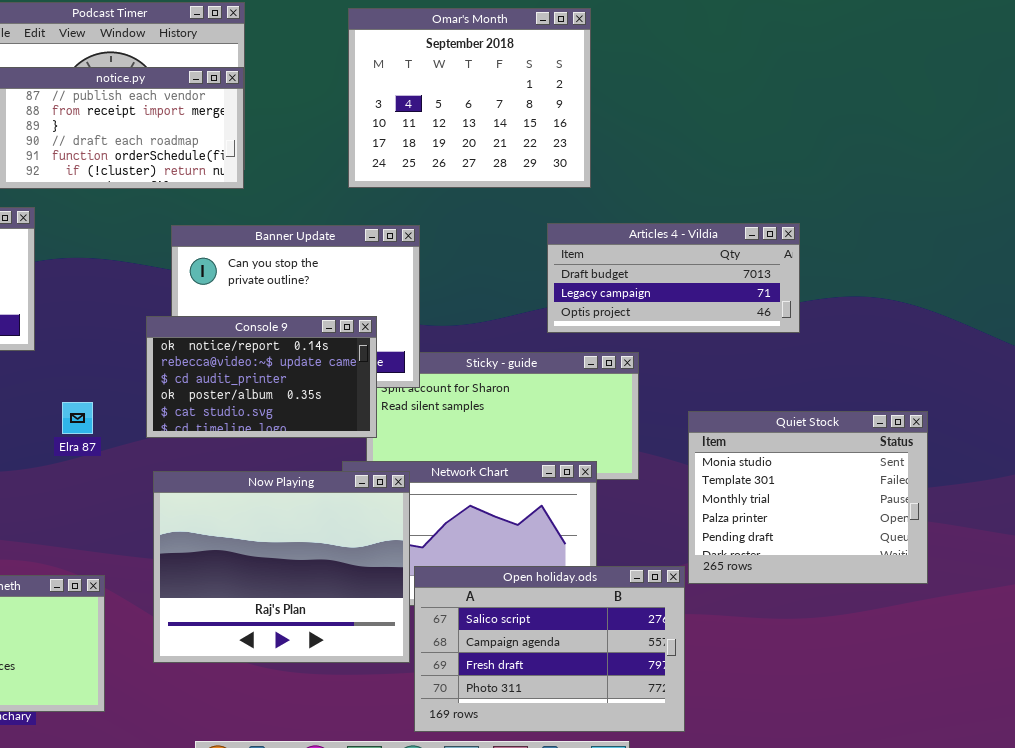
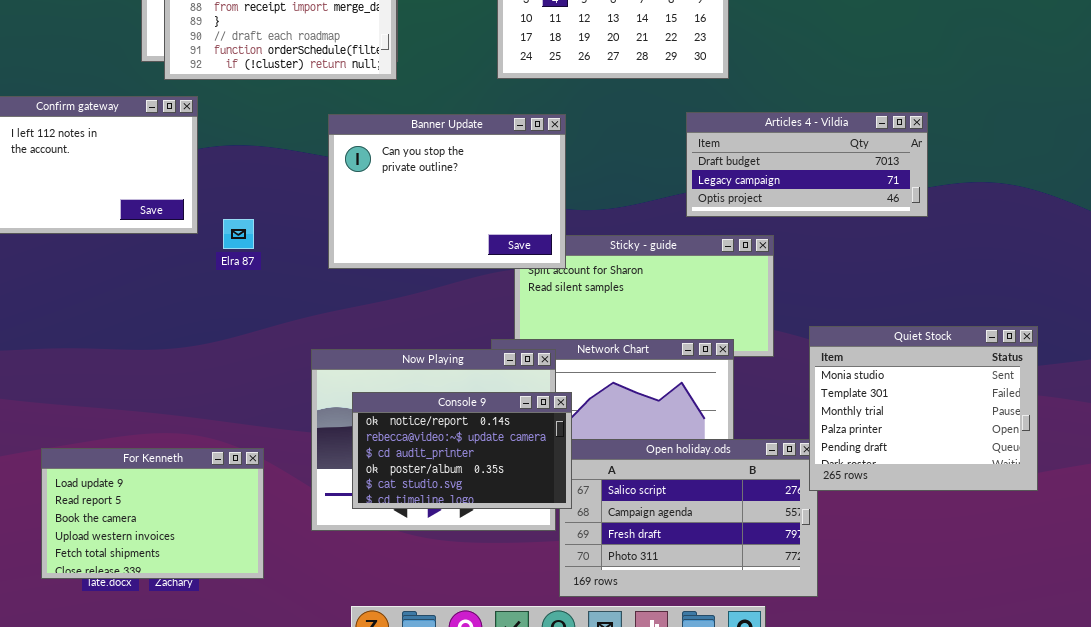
Console 9: [146,316,377,438] -> [352,392,572,509], moved
Elra 87: [62,402,93,434] -> [223,219,254,249], moved
Quiet Stock: [688,411,928,584] -> [809,326,1038,491], moved

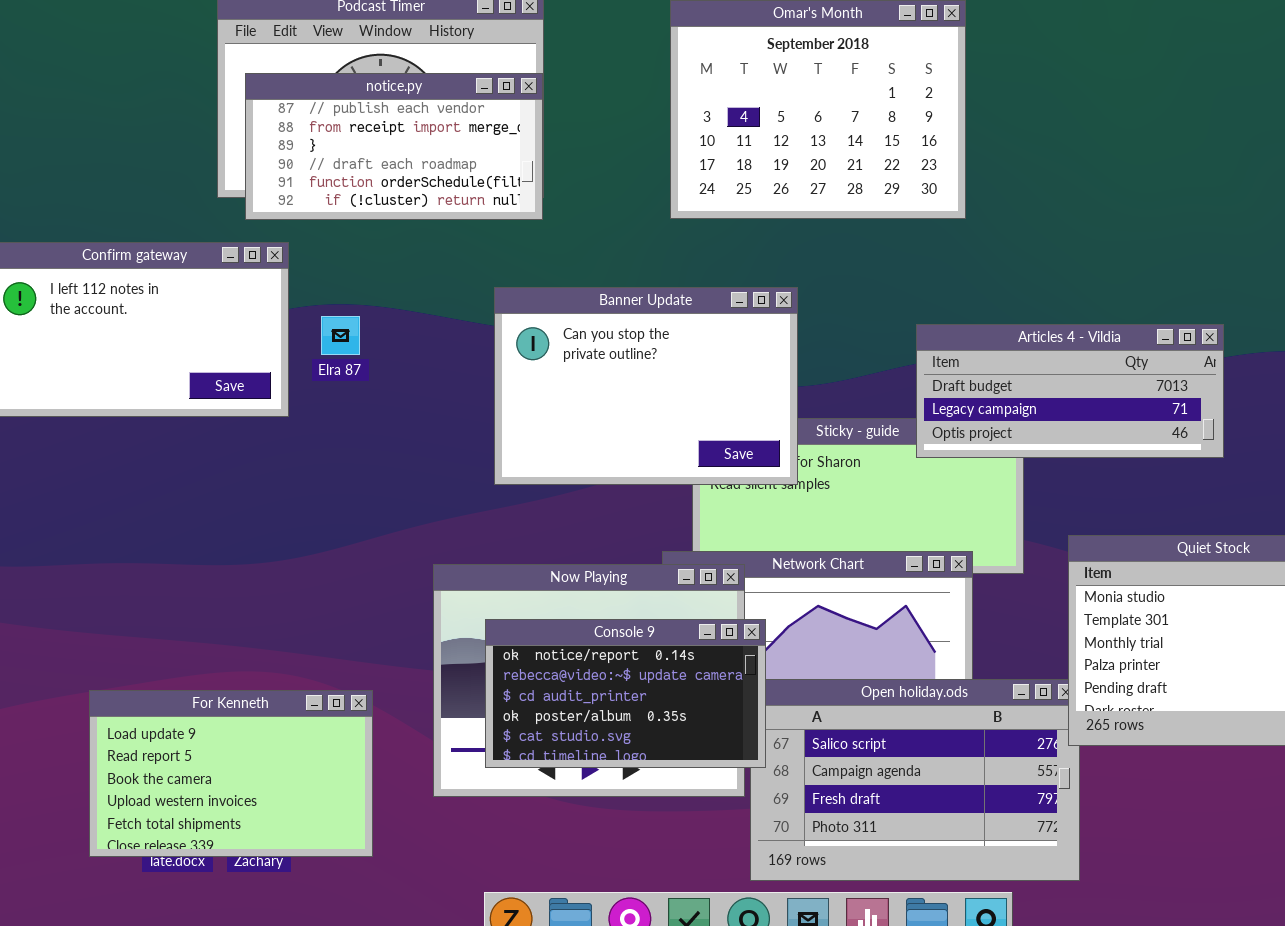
Articles 4 - Vildia: [686,112,928,217] -> [916,324,1224,458], moved
Banner Update: [328,114,566,269] -> [494,287,798,485], moved
Elra 87: [223,219,254,249] -> [321,316,360,355], moved

